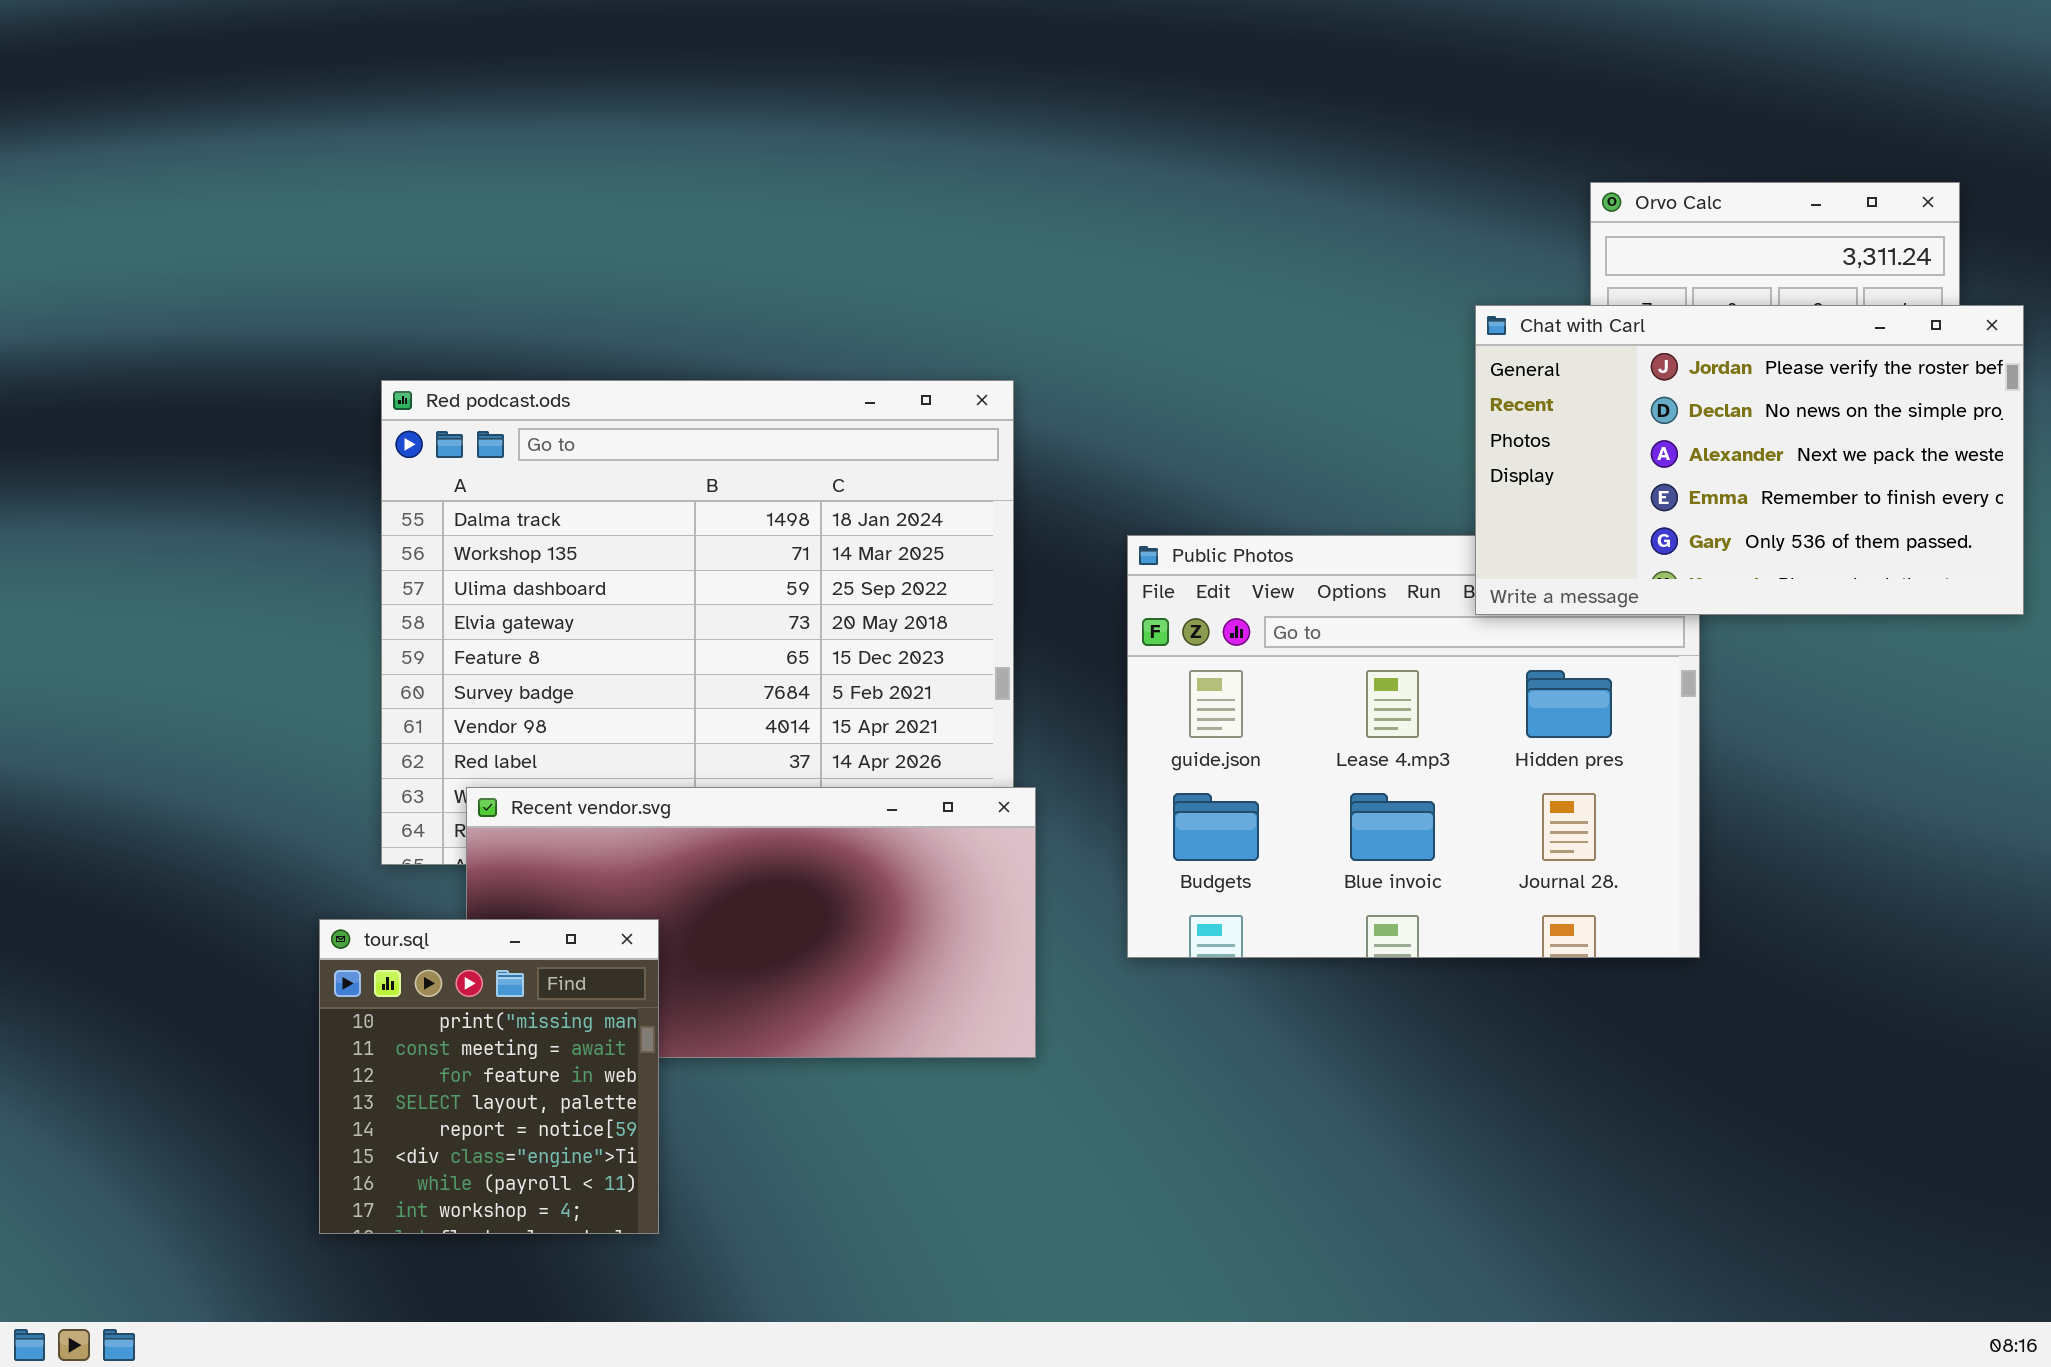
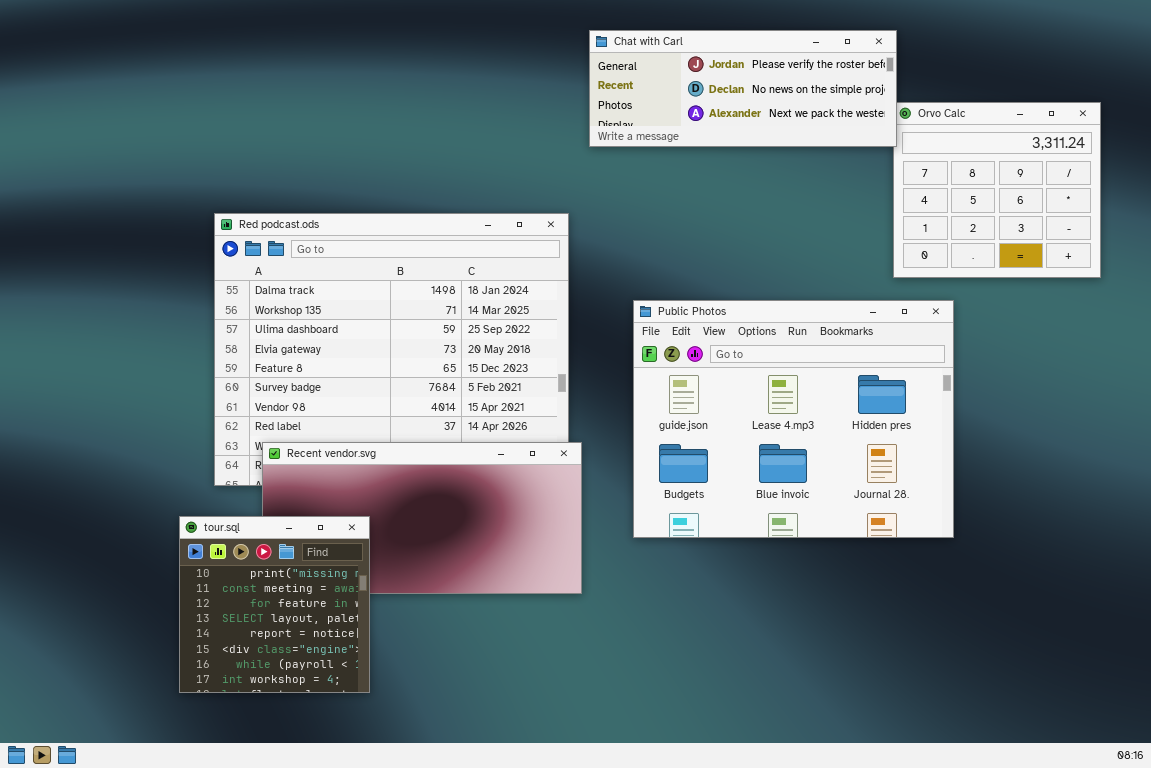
Chat with Carl: [1475,305,2024,615] -> [589,30,897,147], moved, resized

